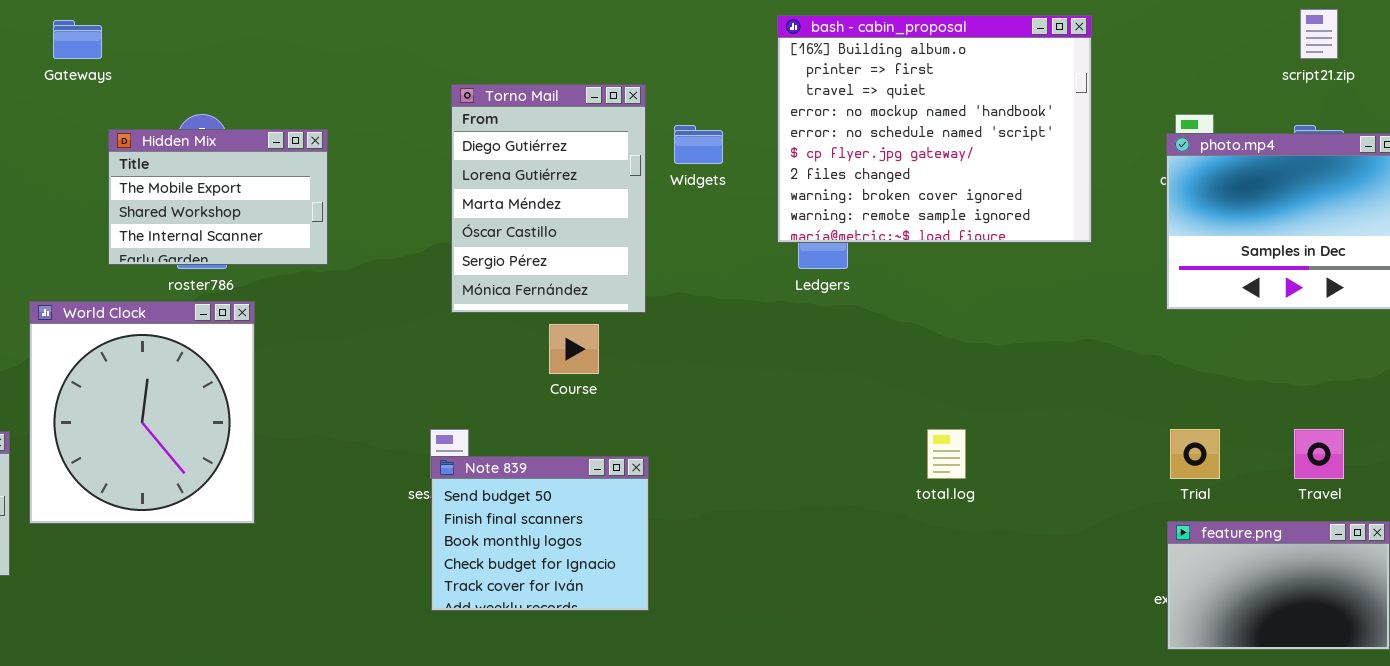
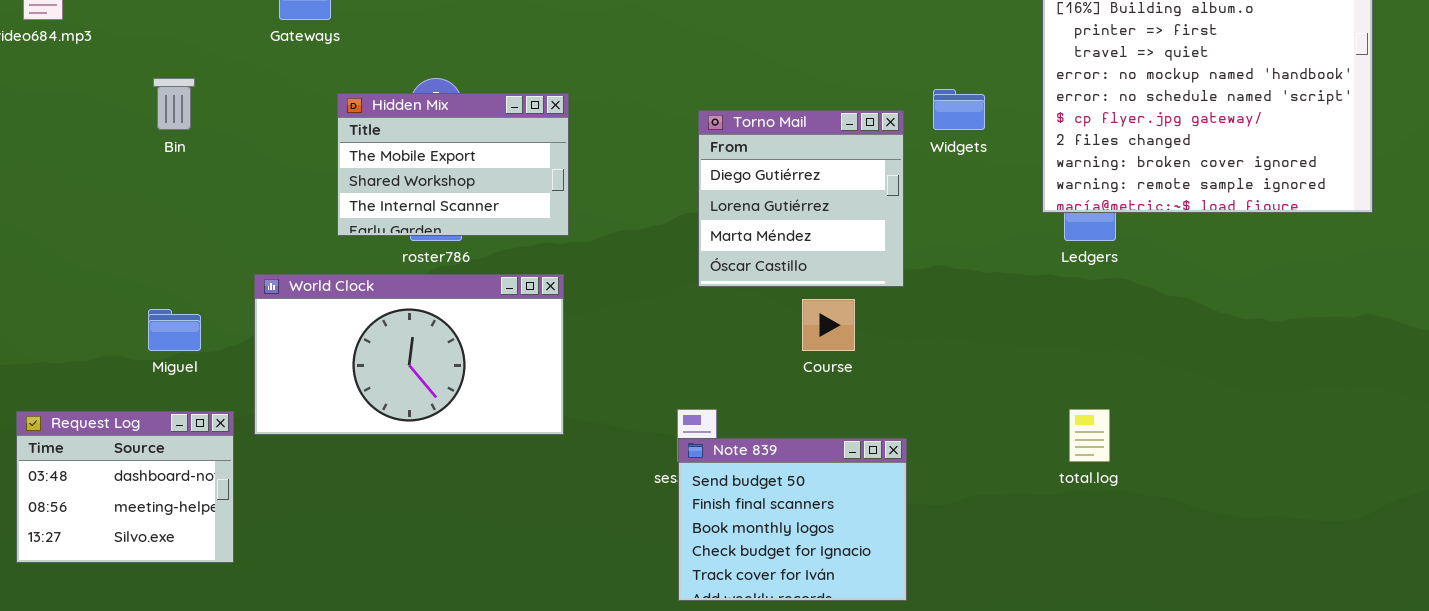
Torno Mail: [451,84,646,313] -> [698,110,904,287], resized
World Clock: [29,301,255,524] -> [254,274,564,435], resized
total.log: [927,429,966,479] -> [1069,409,1110,462], moved

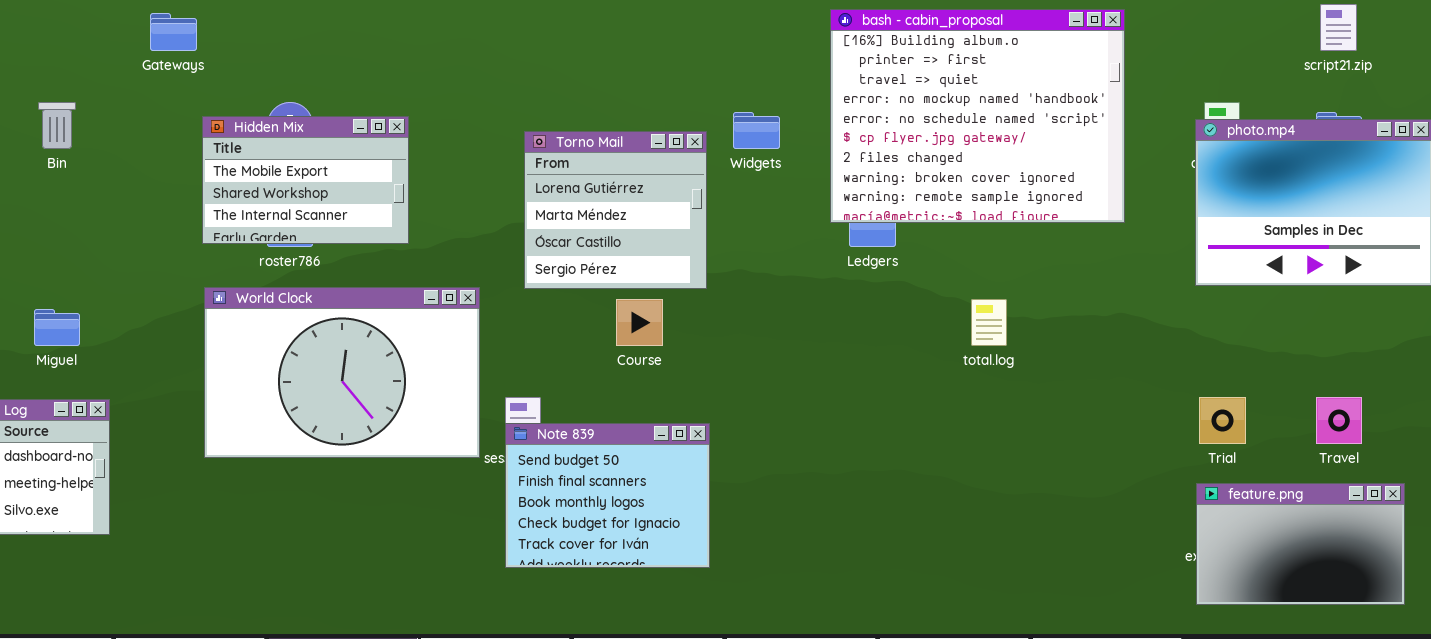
Torno Mail: [698,110,904,287] -> [524,131,707,289], scrolled down 1 row
World Clock: [254,274,564,435] -> [204,287,480,458], moved, resized
total.log: [1069,409,1110,462] -> [971,299,1007,346], moved

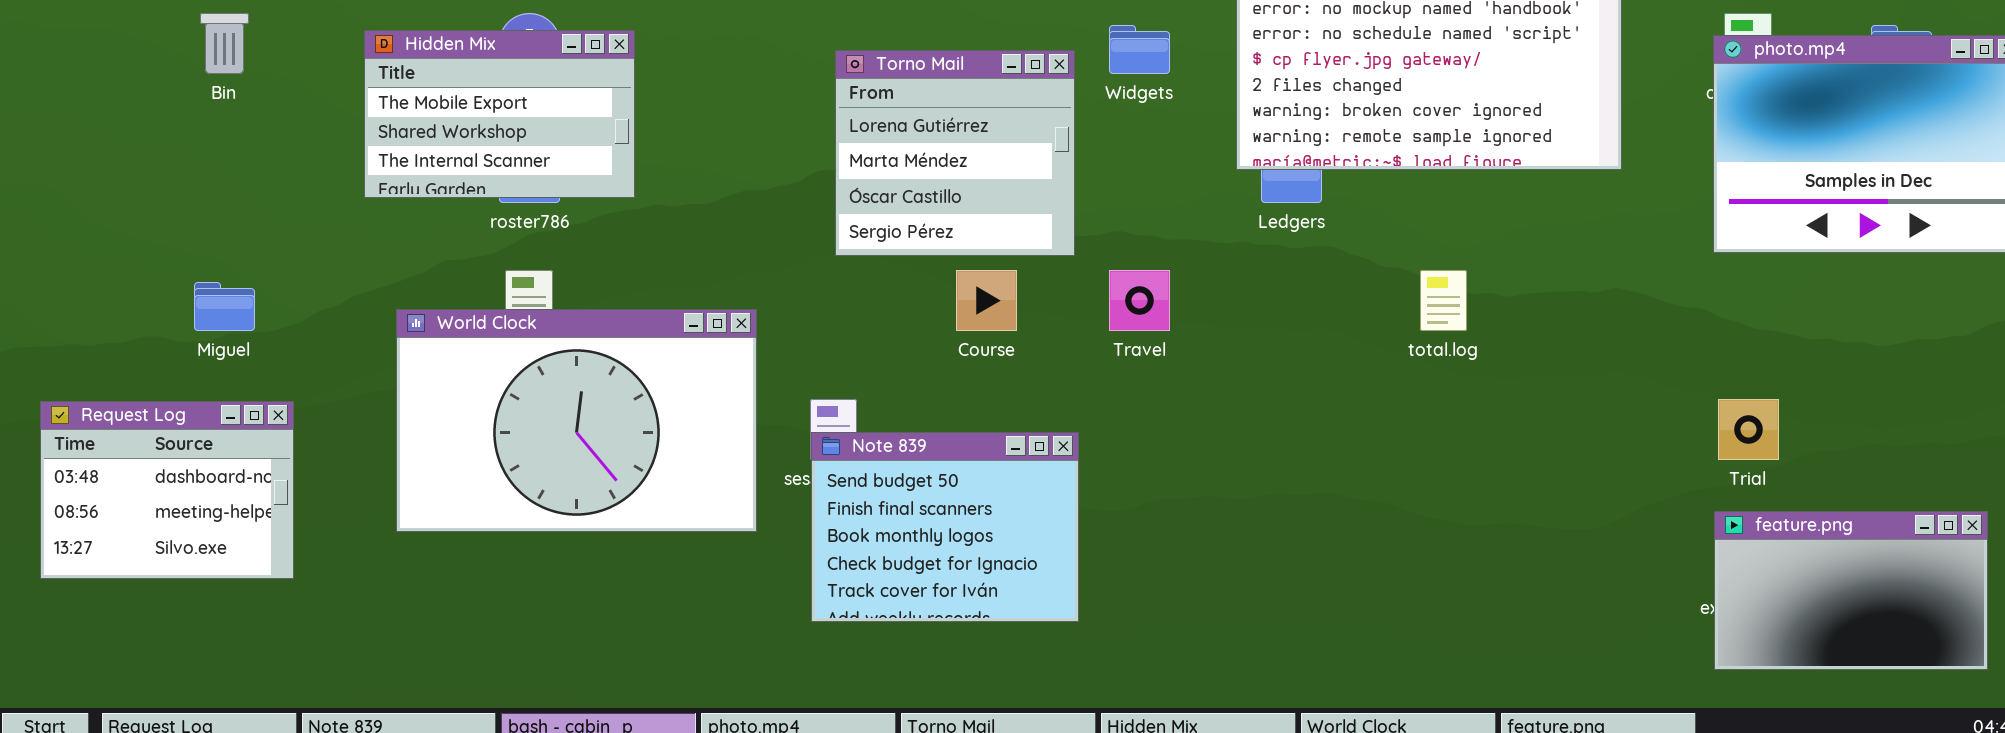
Hidden Mix: [202,116,409,244] -> [364,30,635,198], moved
World Clock: [204,287,480,458] -> [396,309,757,532], moved
Travel: [1316,397,1362,444] -> [1109,270,1170,331], moved

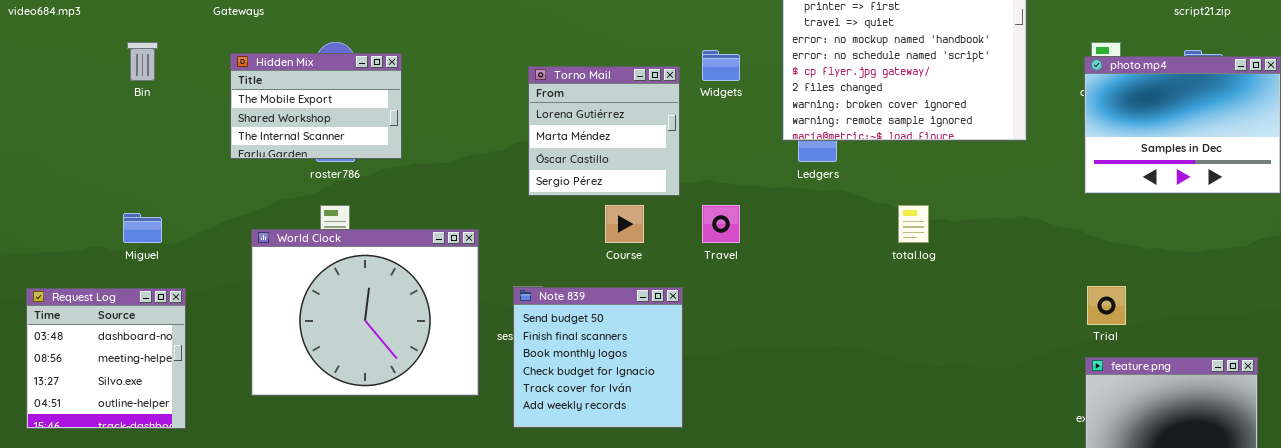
World Clock: [396,309,757,532] -> [251,229,479,396], resized
Request Log: [40,401,294,579] -> [26,288,186,429], resized
Note 839: [811,432,1079,622] -> [513,287,683,428], resized

